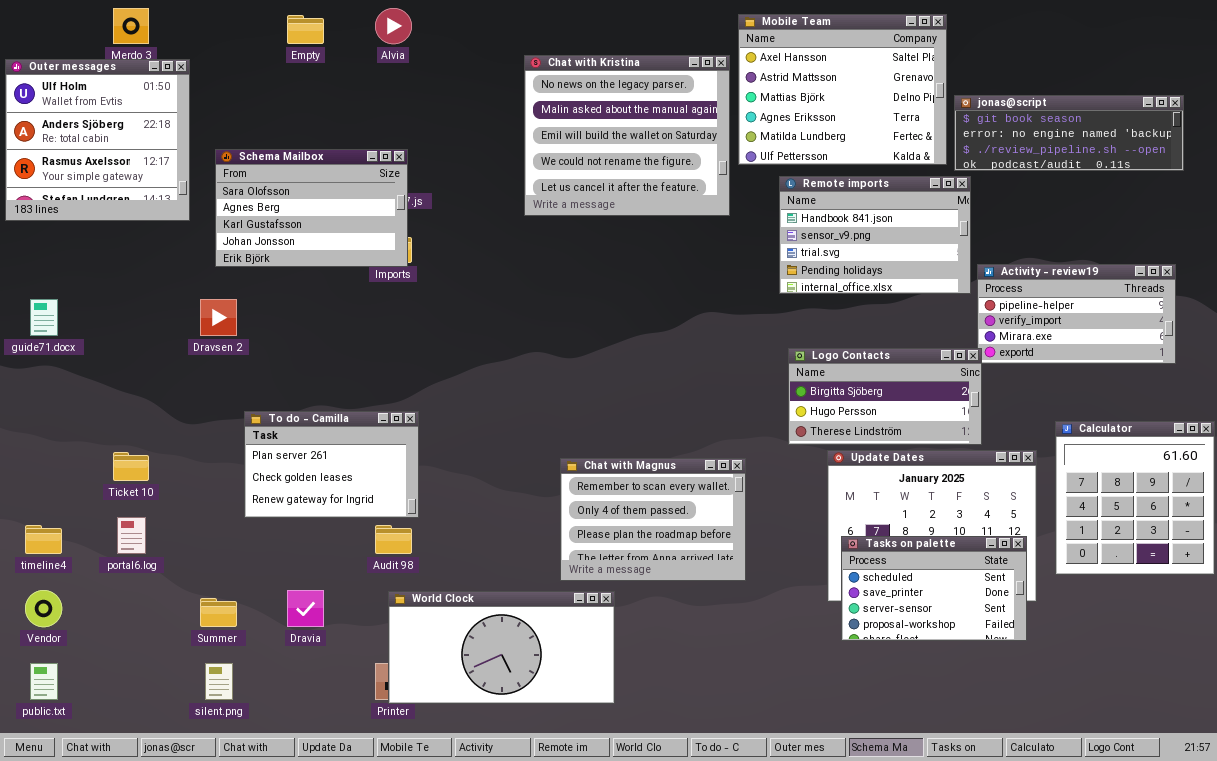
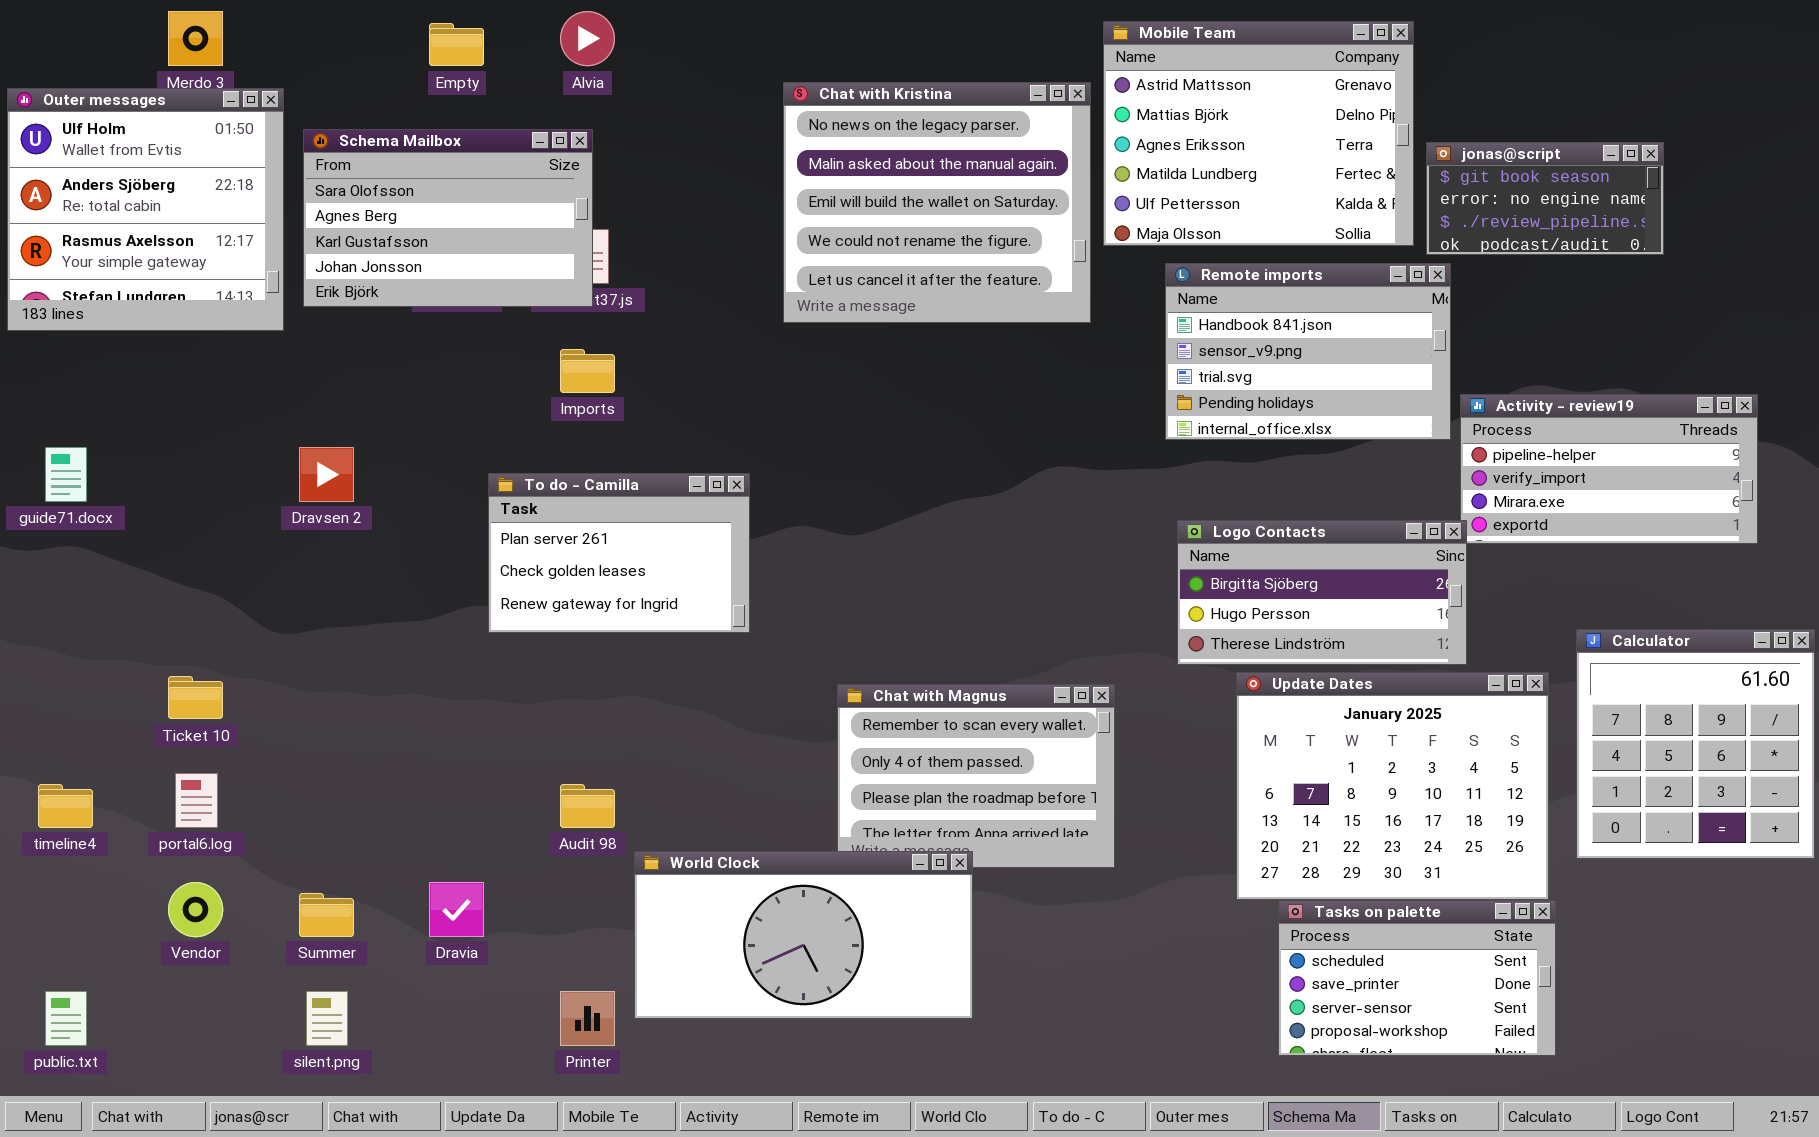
Mobile Team: [738,14,947,165] -> [1103,21,1414,246], scrolled down 1 row
jonas@script: [954,95,1184,171] -> [1426,142,1664,255], resized
Schema Mailbox: [215,149,408,267] -> [303,129,593,307], moved
To do - Camilla: [244,411,419,518] -> [488,473,750,633], moved
Tasks on palette: [841,536,1027,641] -> [1278,900,1556,1056], moved
Vendor: [25,590,62,627] -> [168,882,223,937], moved
World Clock: [388,591,615,704] -> [634,851,973,1019], moved

